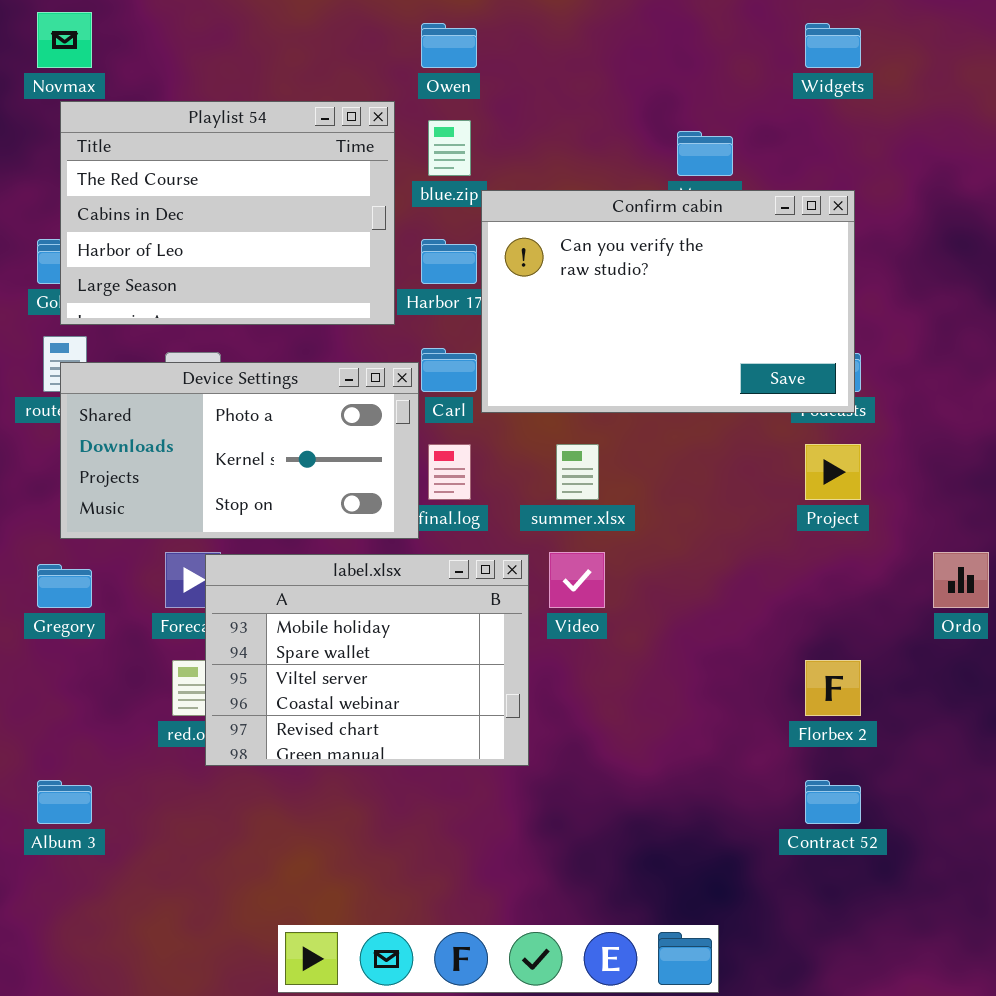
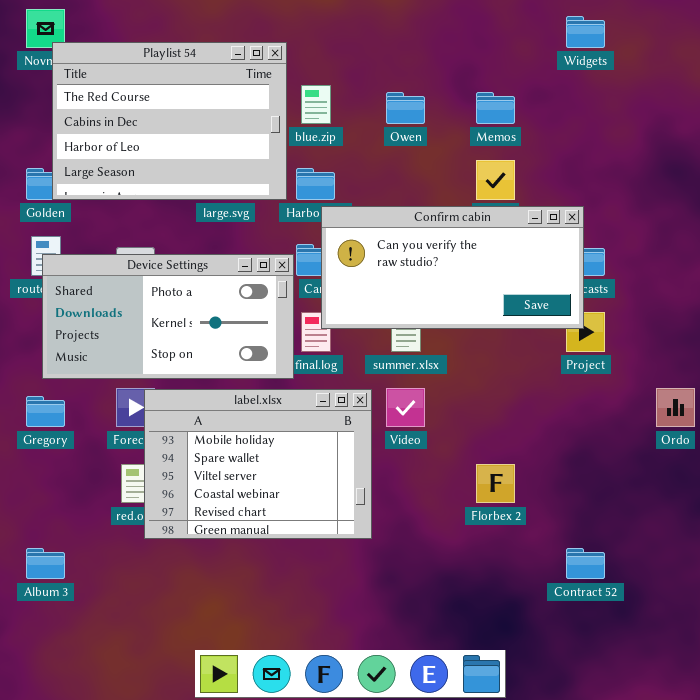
Owen: [421,23,477,68] -> [386,92,425,124], moved
Playlist 54: [60,101,395,325] -> [52,42,287,200], moved
Confirm cabin: [481,190,855,413] -> [321,206,584,329], moved, resized
Florbex 2: [805,660,861,716] -> [476,464,515,503], moved

